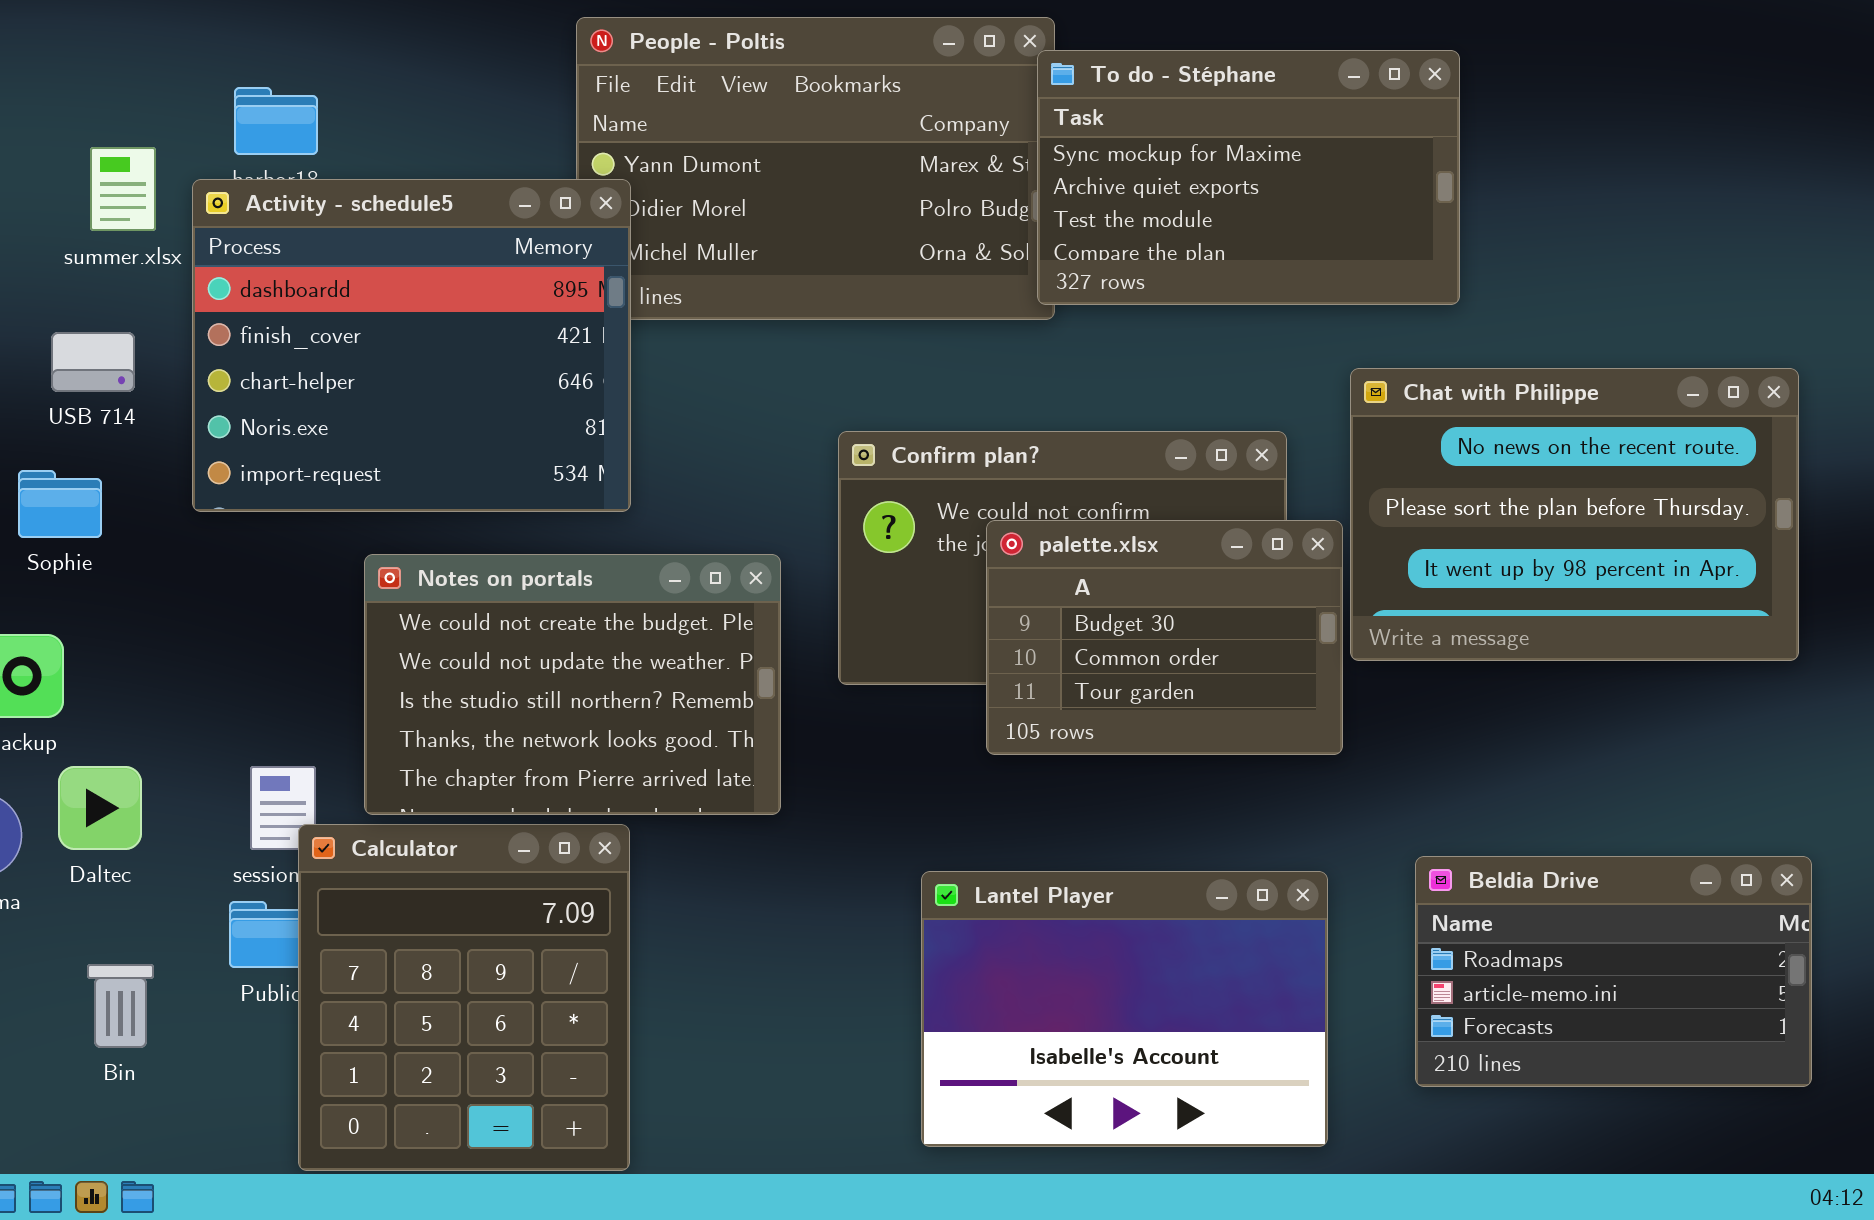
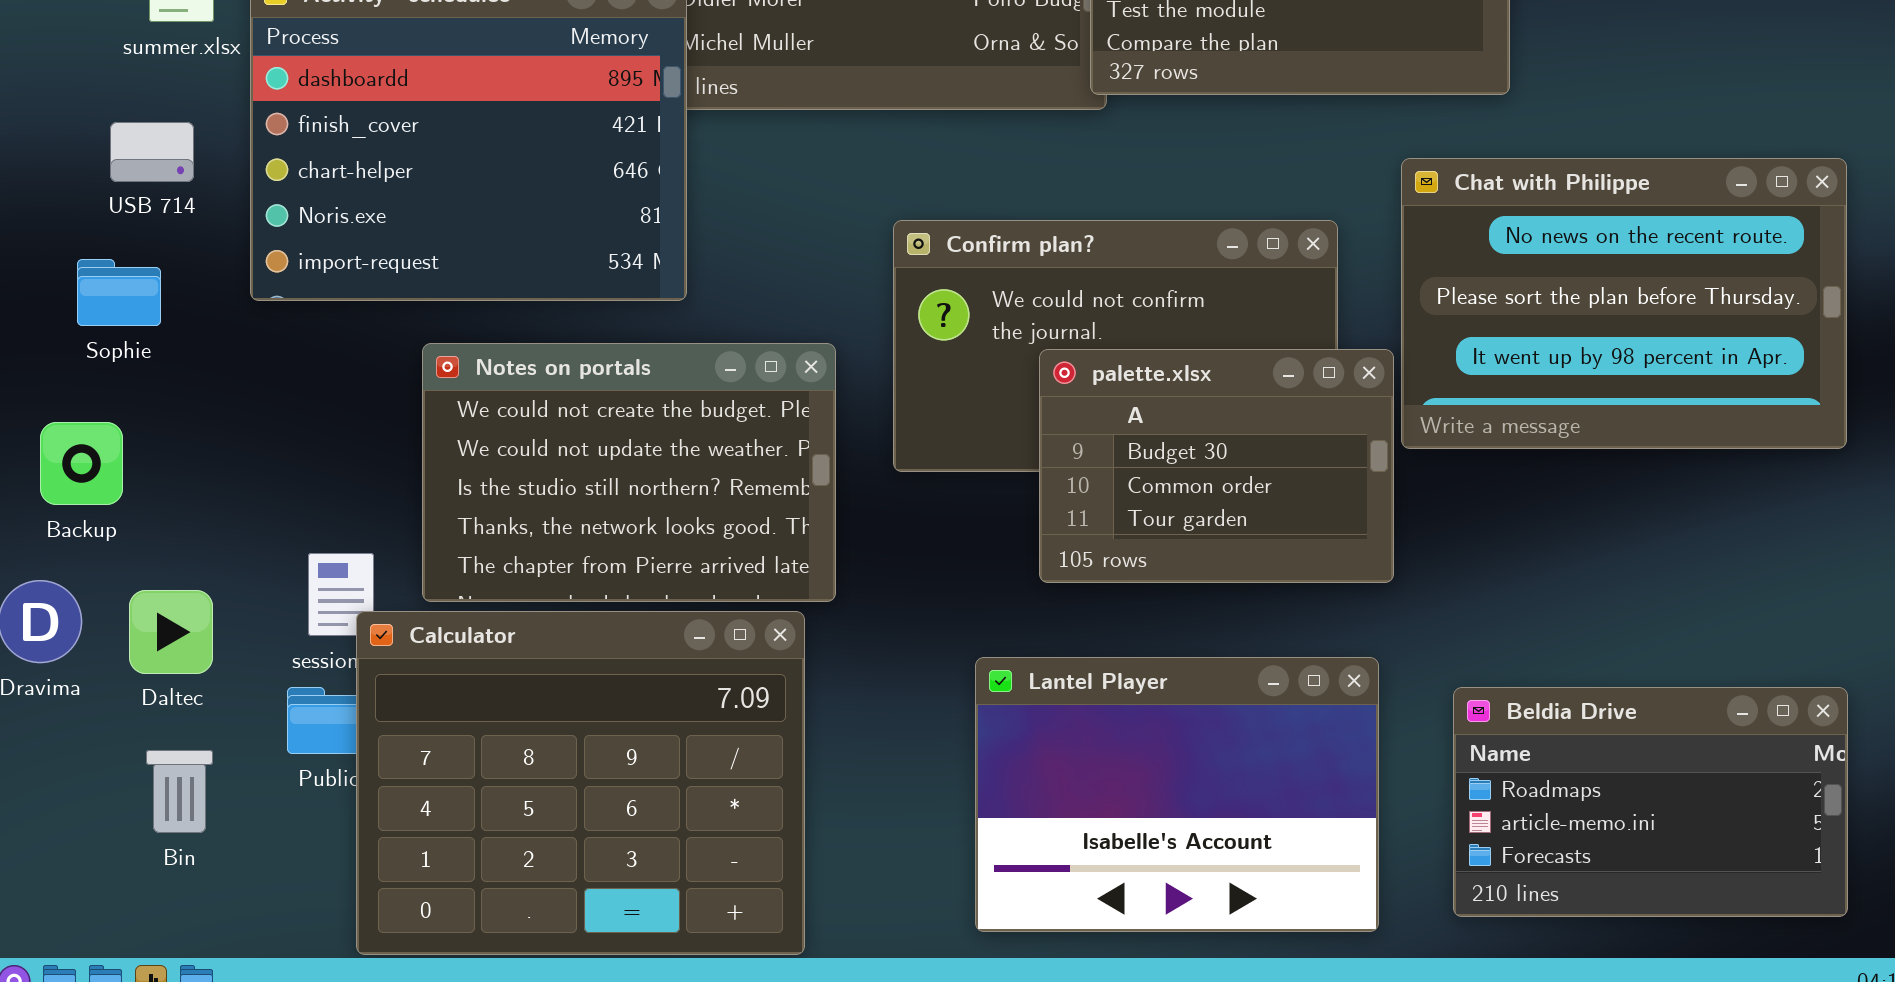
palette.xlsx: [986,520,1343,755] -> [1039,349,1394,583], moved
Daltec: [58,766,142,850] -> [129,590,213,674], moved
Calculator: [298,824,630,1171] -> [356,611,805,955], resized
Beldia Drive: [1415,856,1812,1087] -> [1453,687,1848,917], moved

